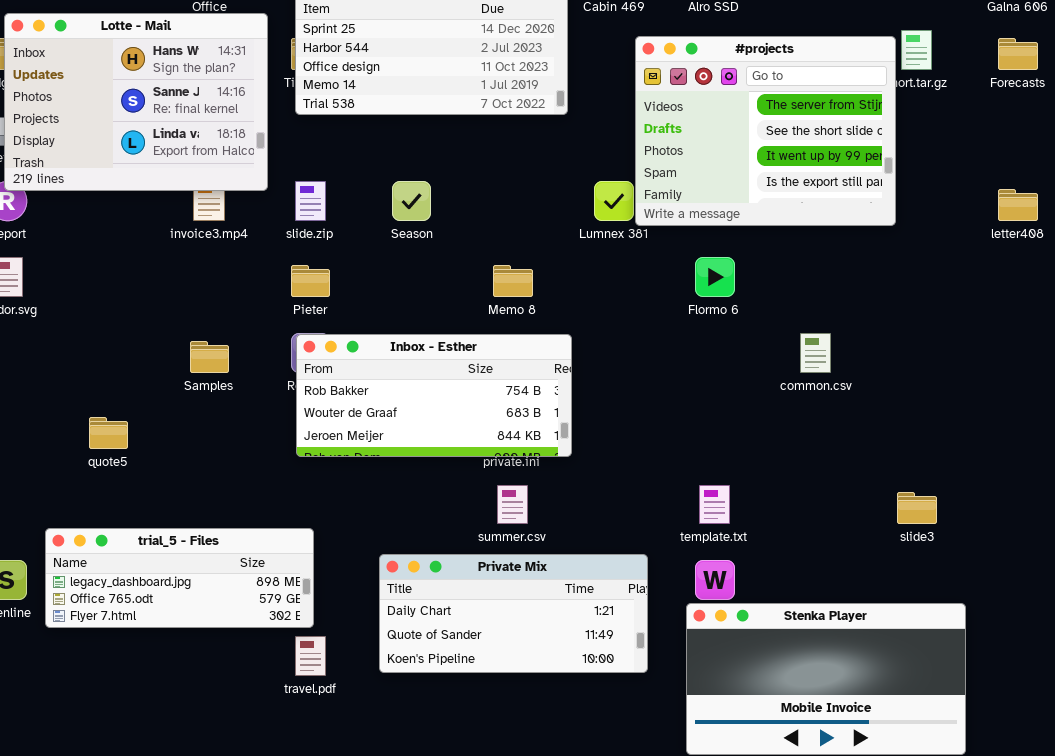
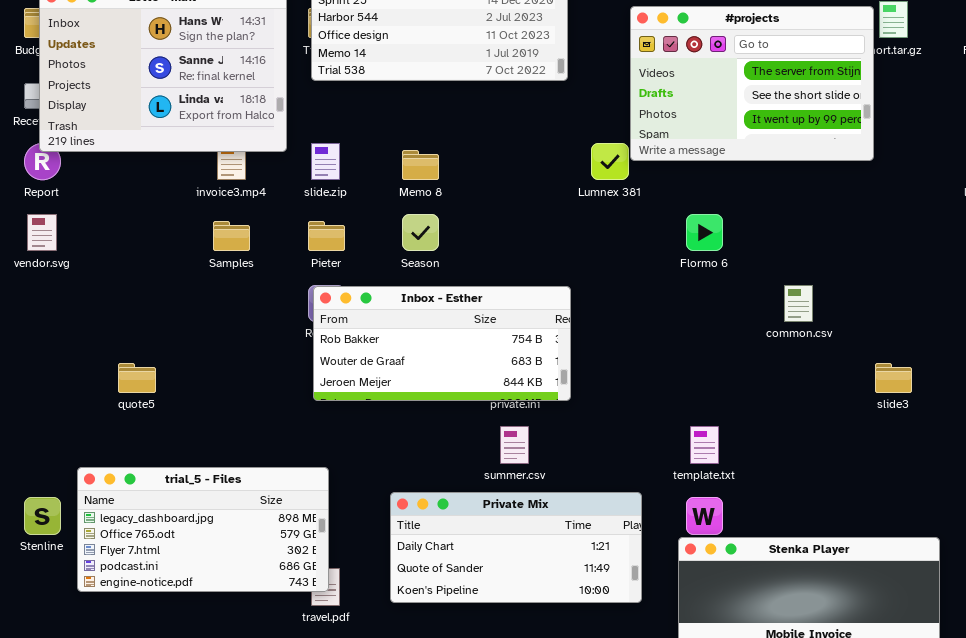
#projects: [635,36,896,226] -> [630,6,874,161], resized
Season: [392,181,431,221] -> [402,214,439,251], moved
Memo 8: [493,265,533,297] -> [402,150,439,180], moved
Samples: [190,341,229,373] -> [213,221,250,251], moved
slide3: [897,492,937,524] -> [875,363,912,393], moved
trial_5 - Files: [45,528,314,628] -> [77,467,329,592], resized

